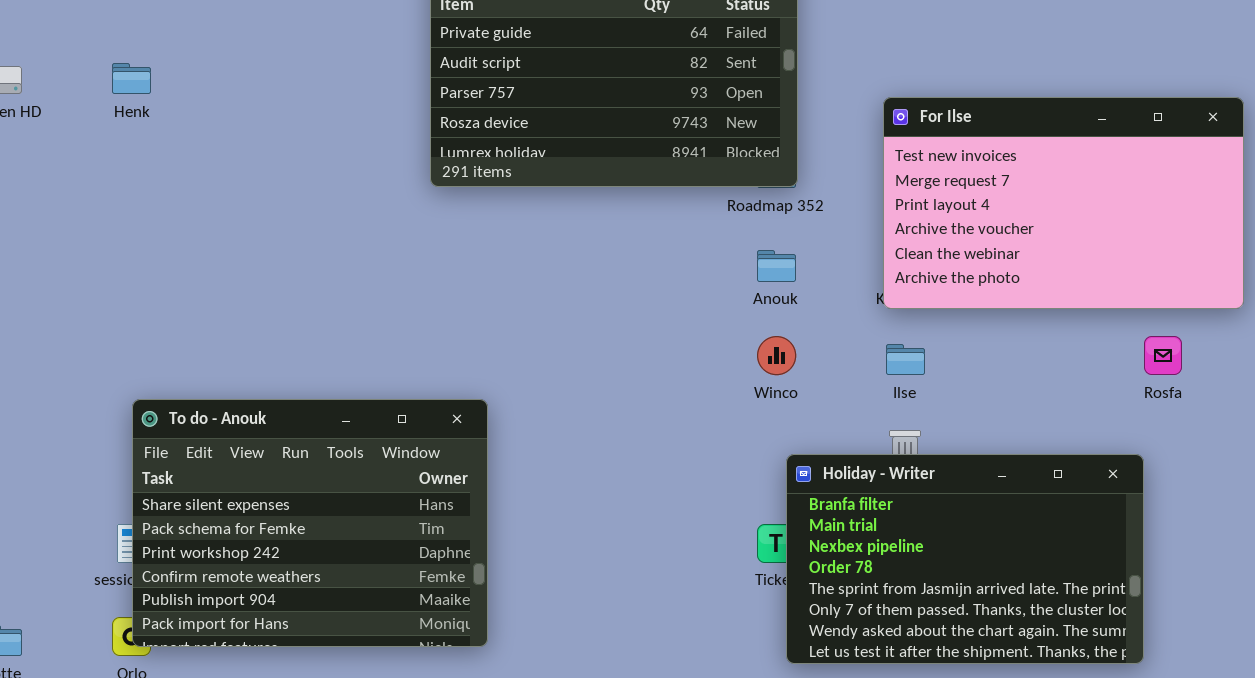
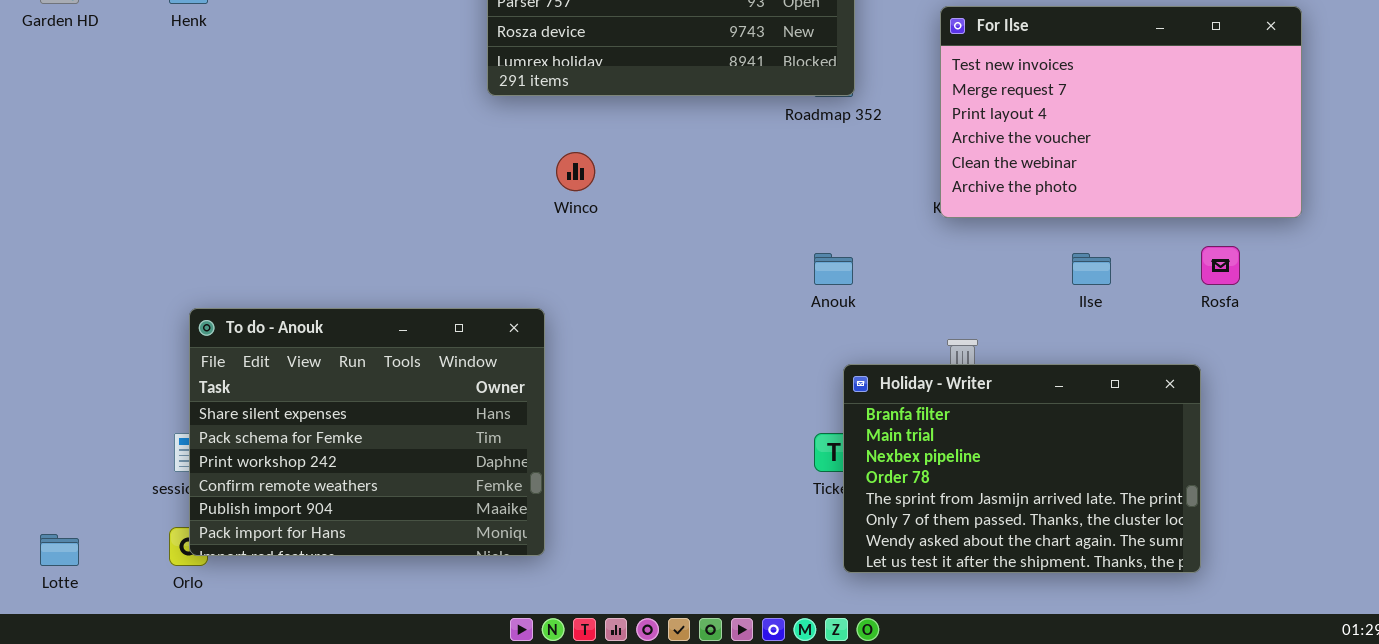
Anouk: [757,250,796,282] -> [814,253,853,285], moved
Winco: [757,336,796,375] -> [556,152,595,191], moved
Ilse: [886,344,925,375] -> [1072,253,1111,285], moved

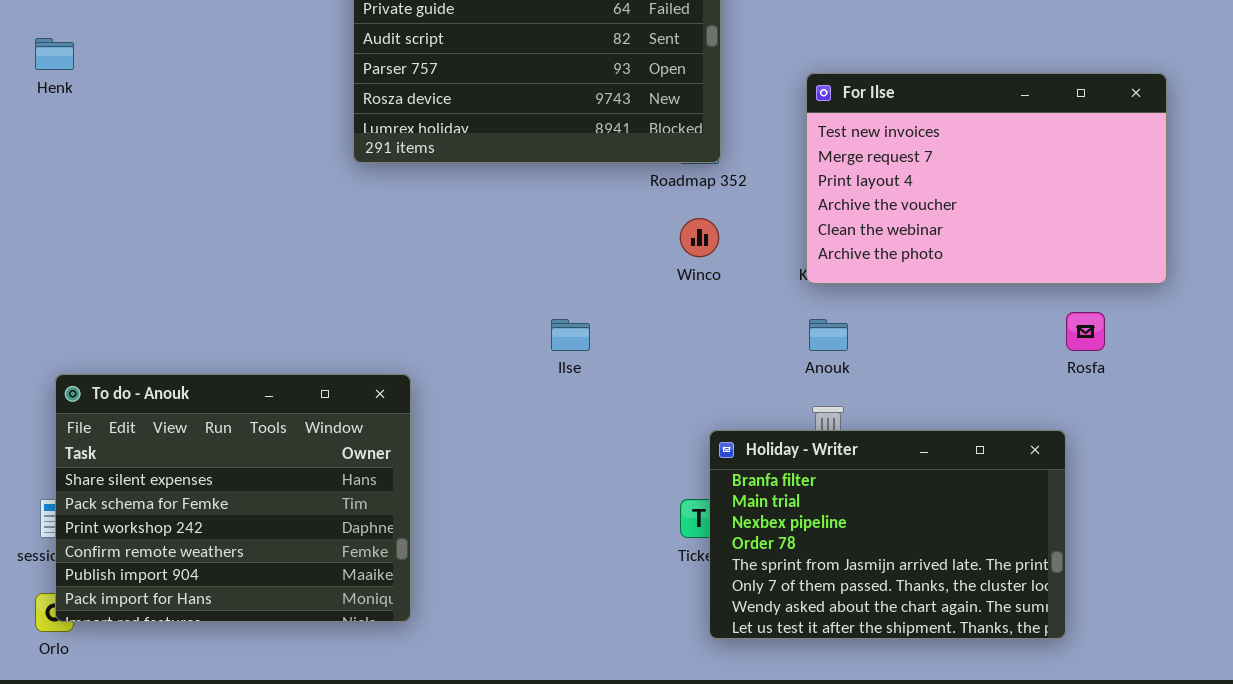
Winco: [556,152,595,191] -> [680,218,719,257], moved
Anouk: [814,253,853,285] -> [809,319,848,351], moved
Ilse: [1072,253,1111,285] -> [551,319,590,351], moved

